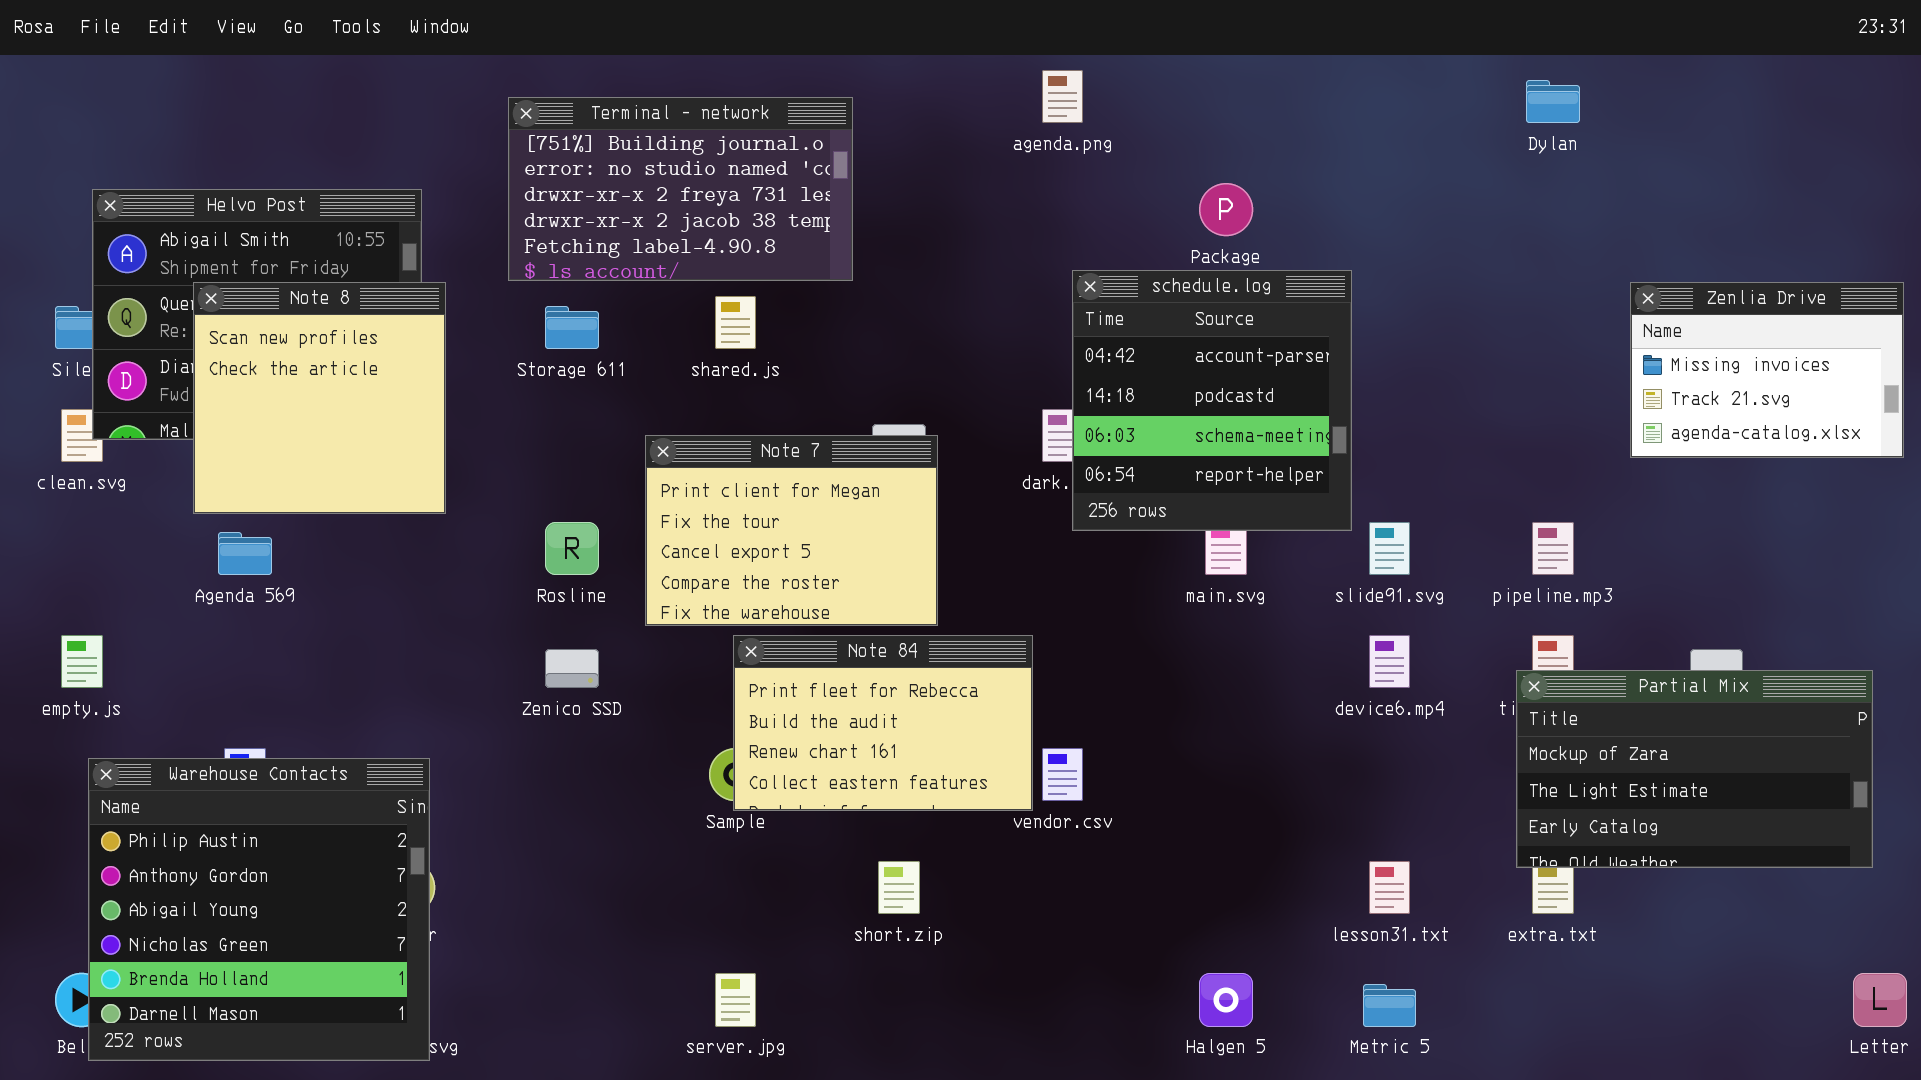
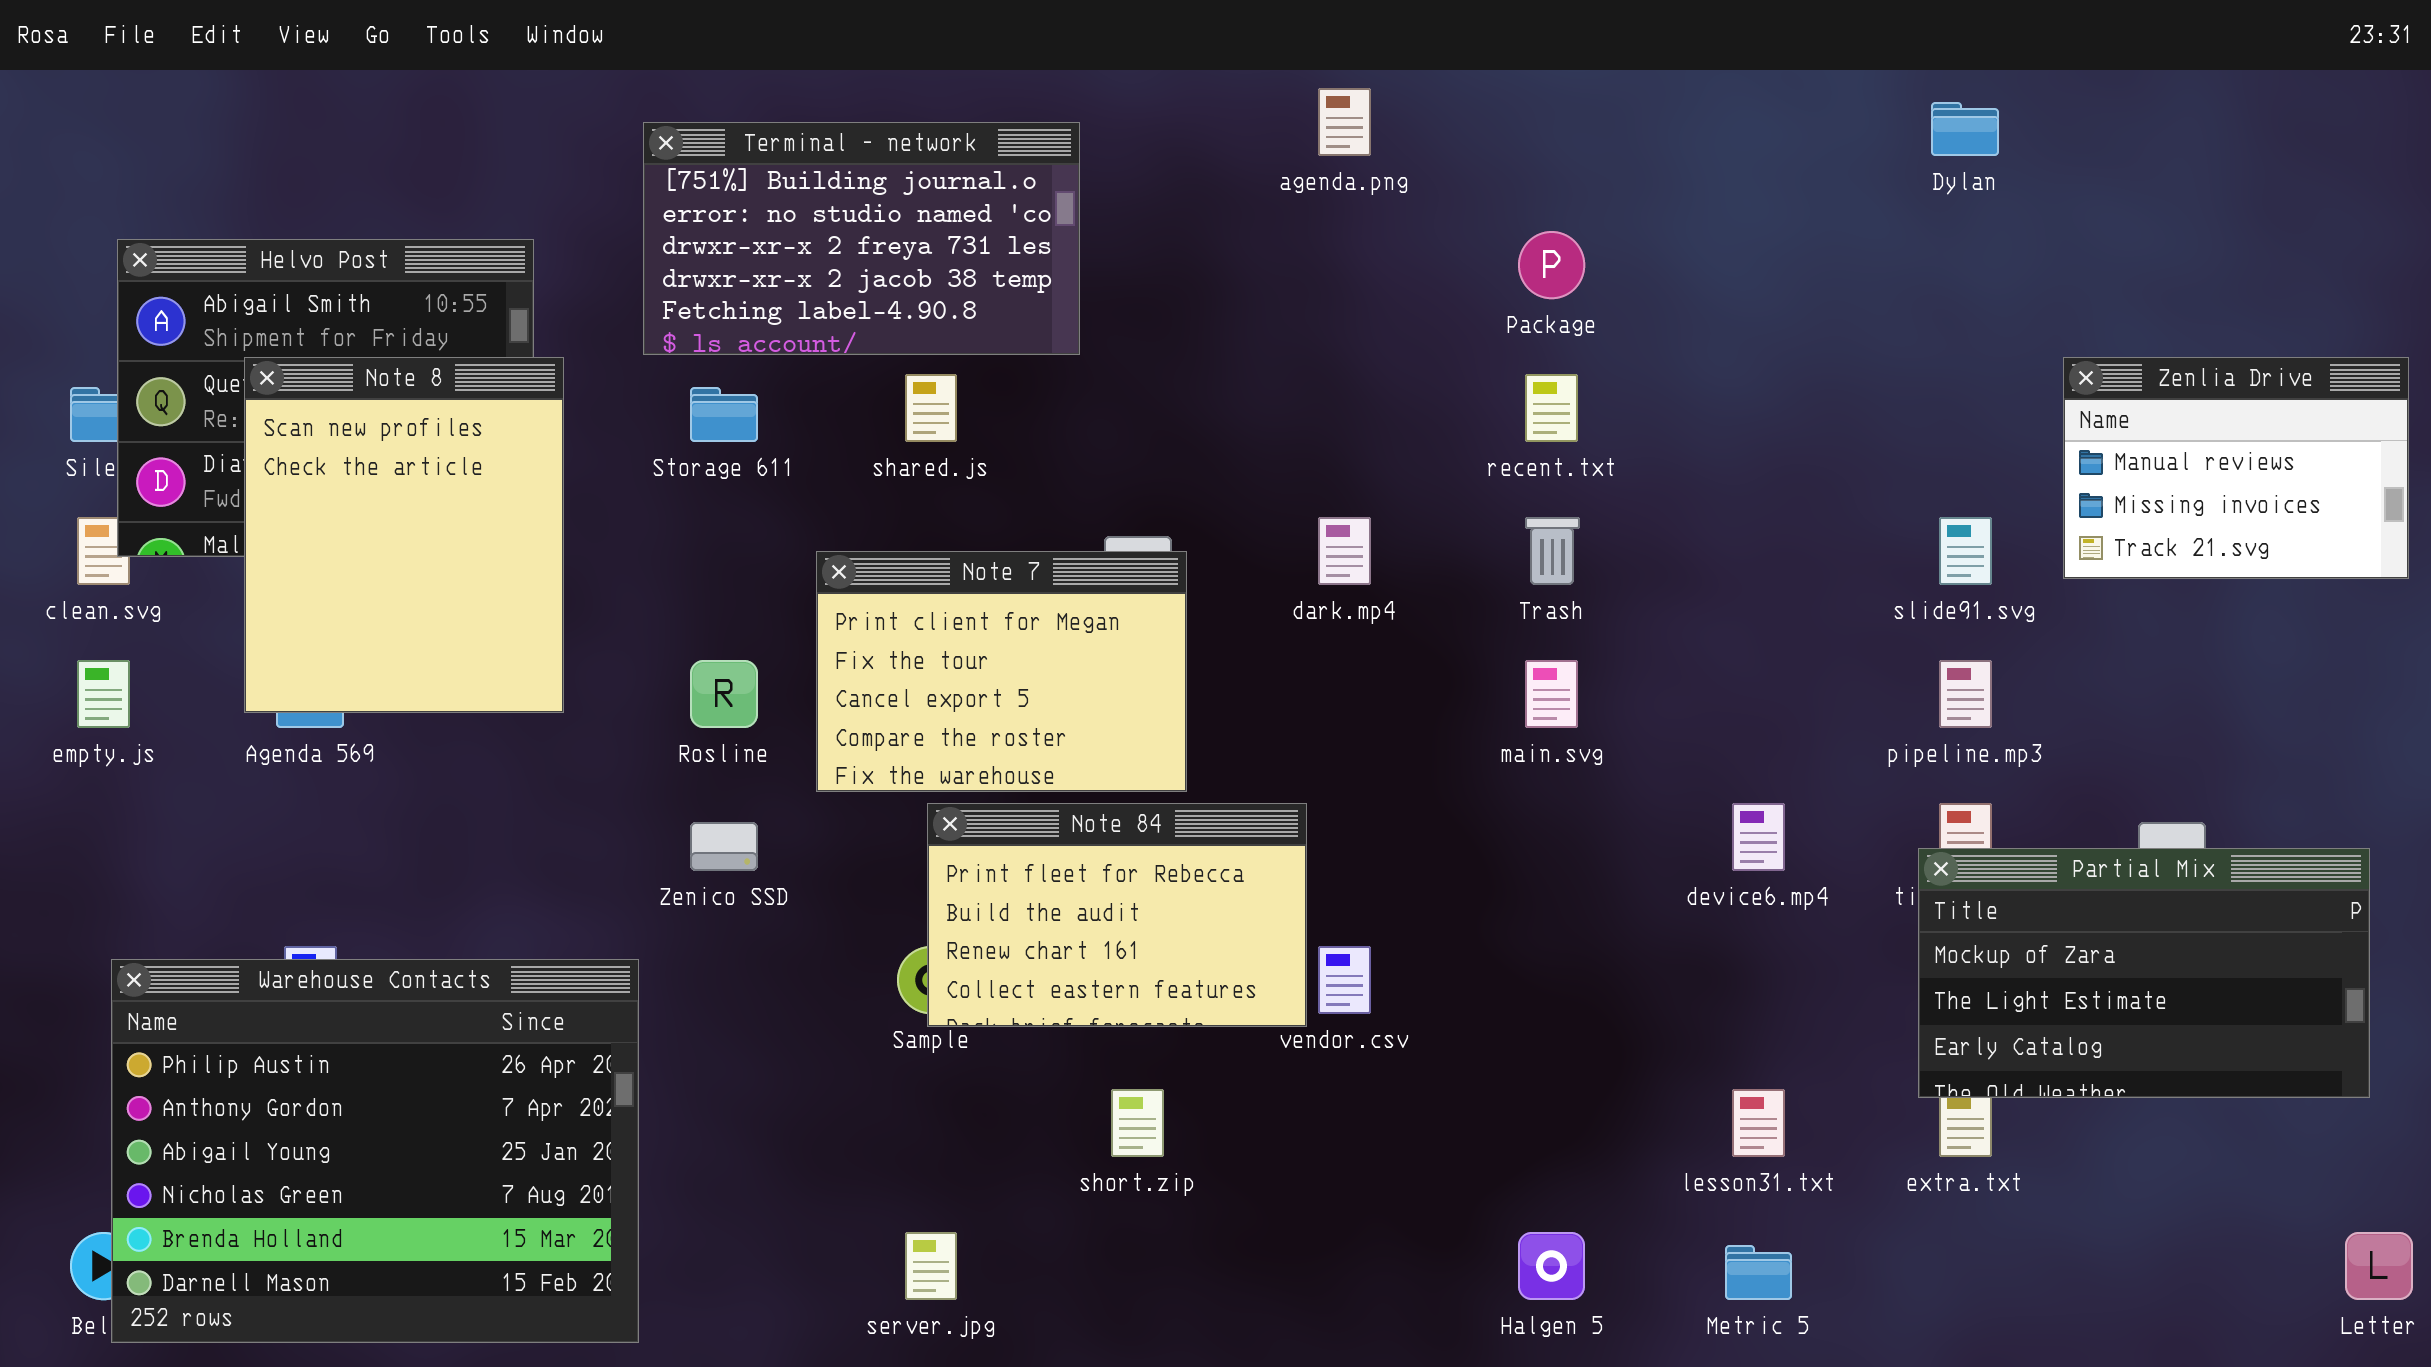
schedule.log: [1072,270,1352,531] -> none, closed
Note 8: [193,282,446,514] -> [244,357,564,713], resized
Zenlia Drive: [1630,282,1904,458] -> [2063,357,2409,579], scrolled up 1 row
slide91.svg: [1369,522,1410,575] -> [1939,517,1992,585], moved
empty.js: [61,635,103,688] -> [77,660,130,728], moved
Warehouse Contacts: [88,758,430,1061] -> [111,959,639,1343], resized

